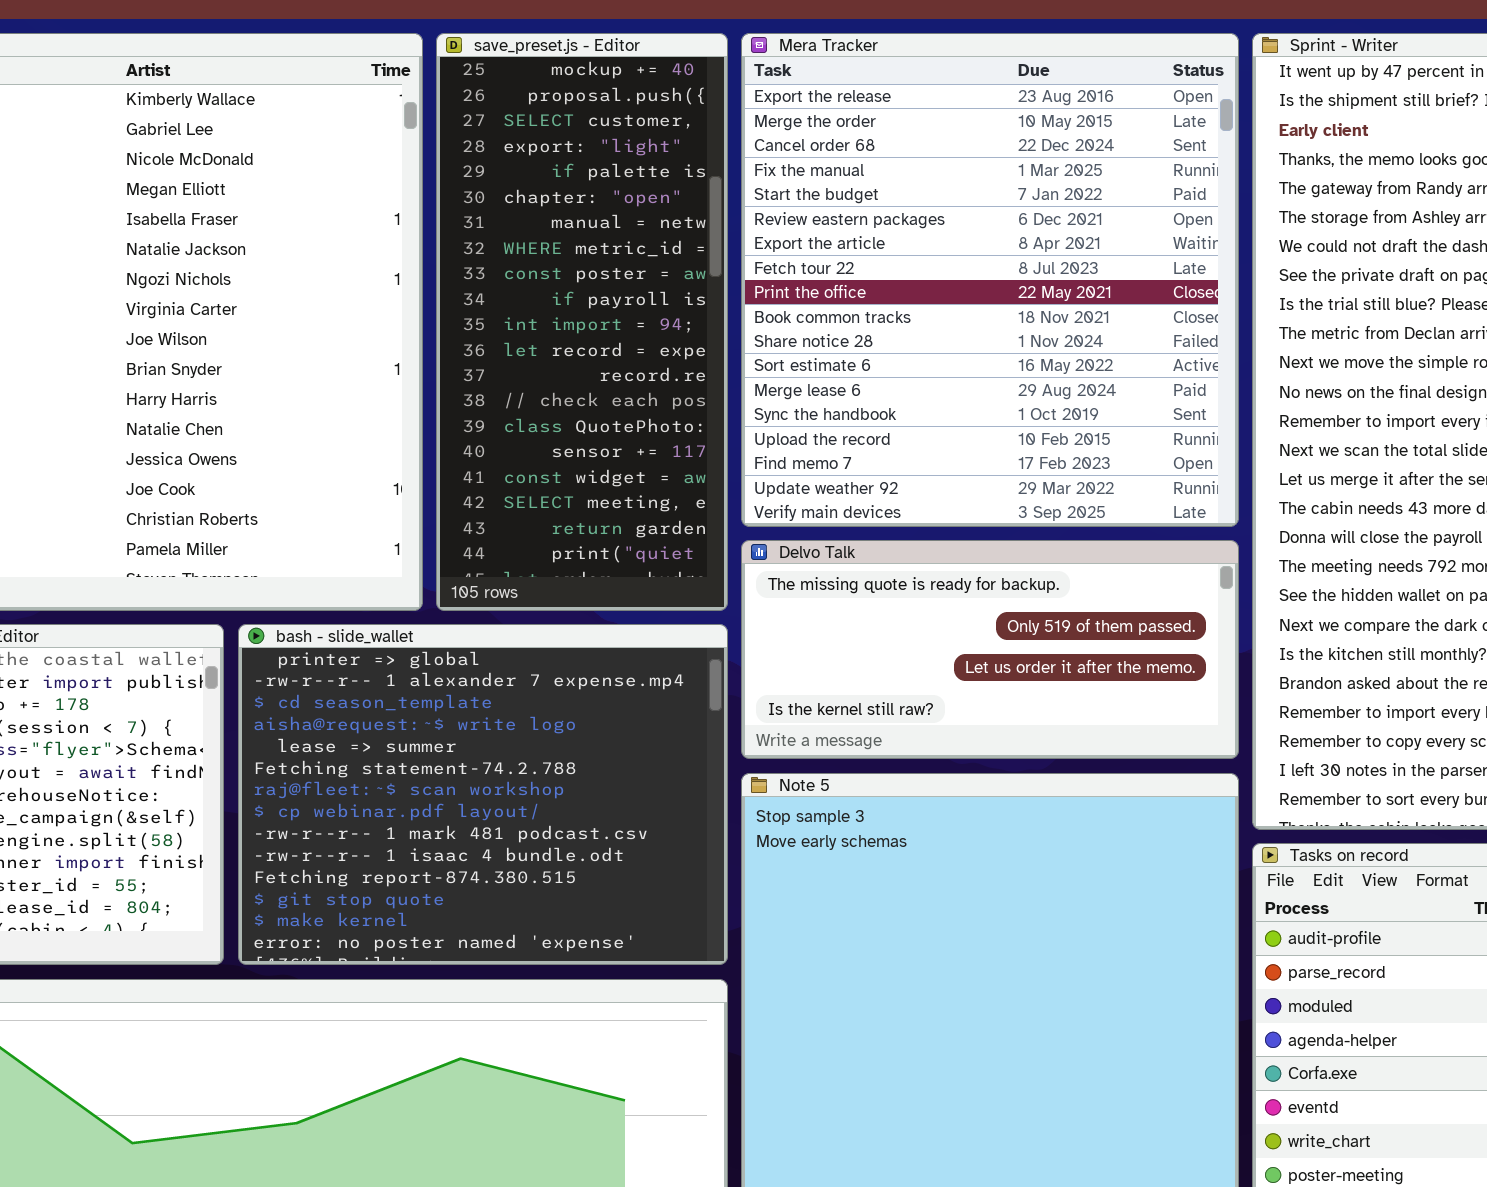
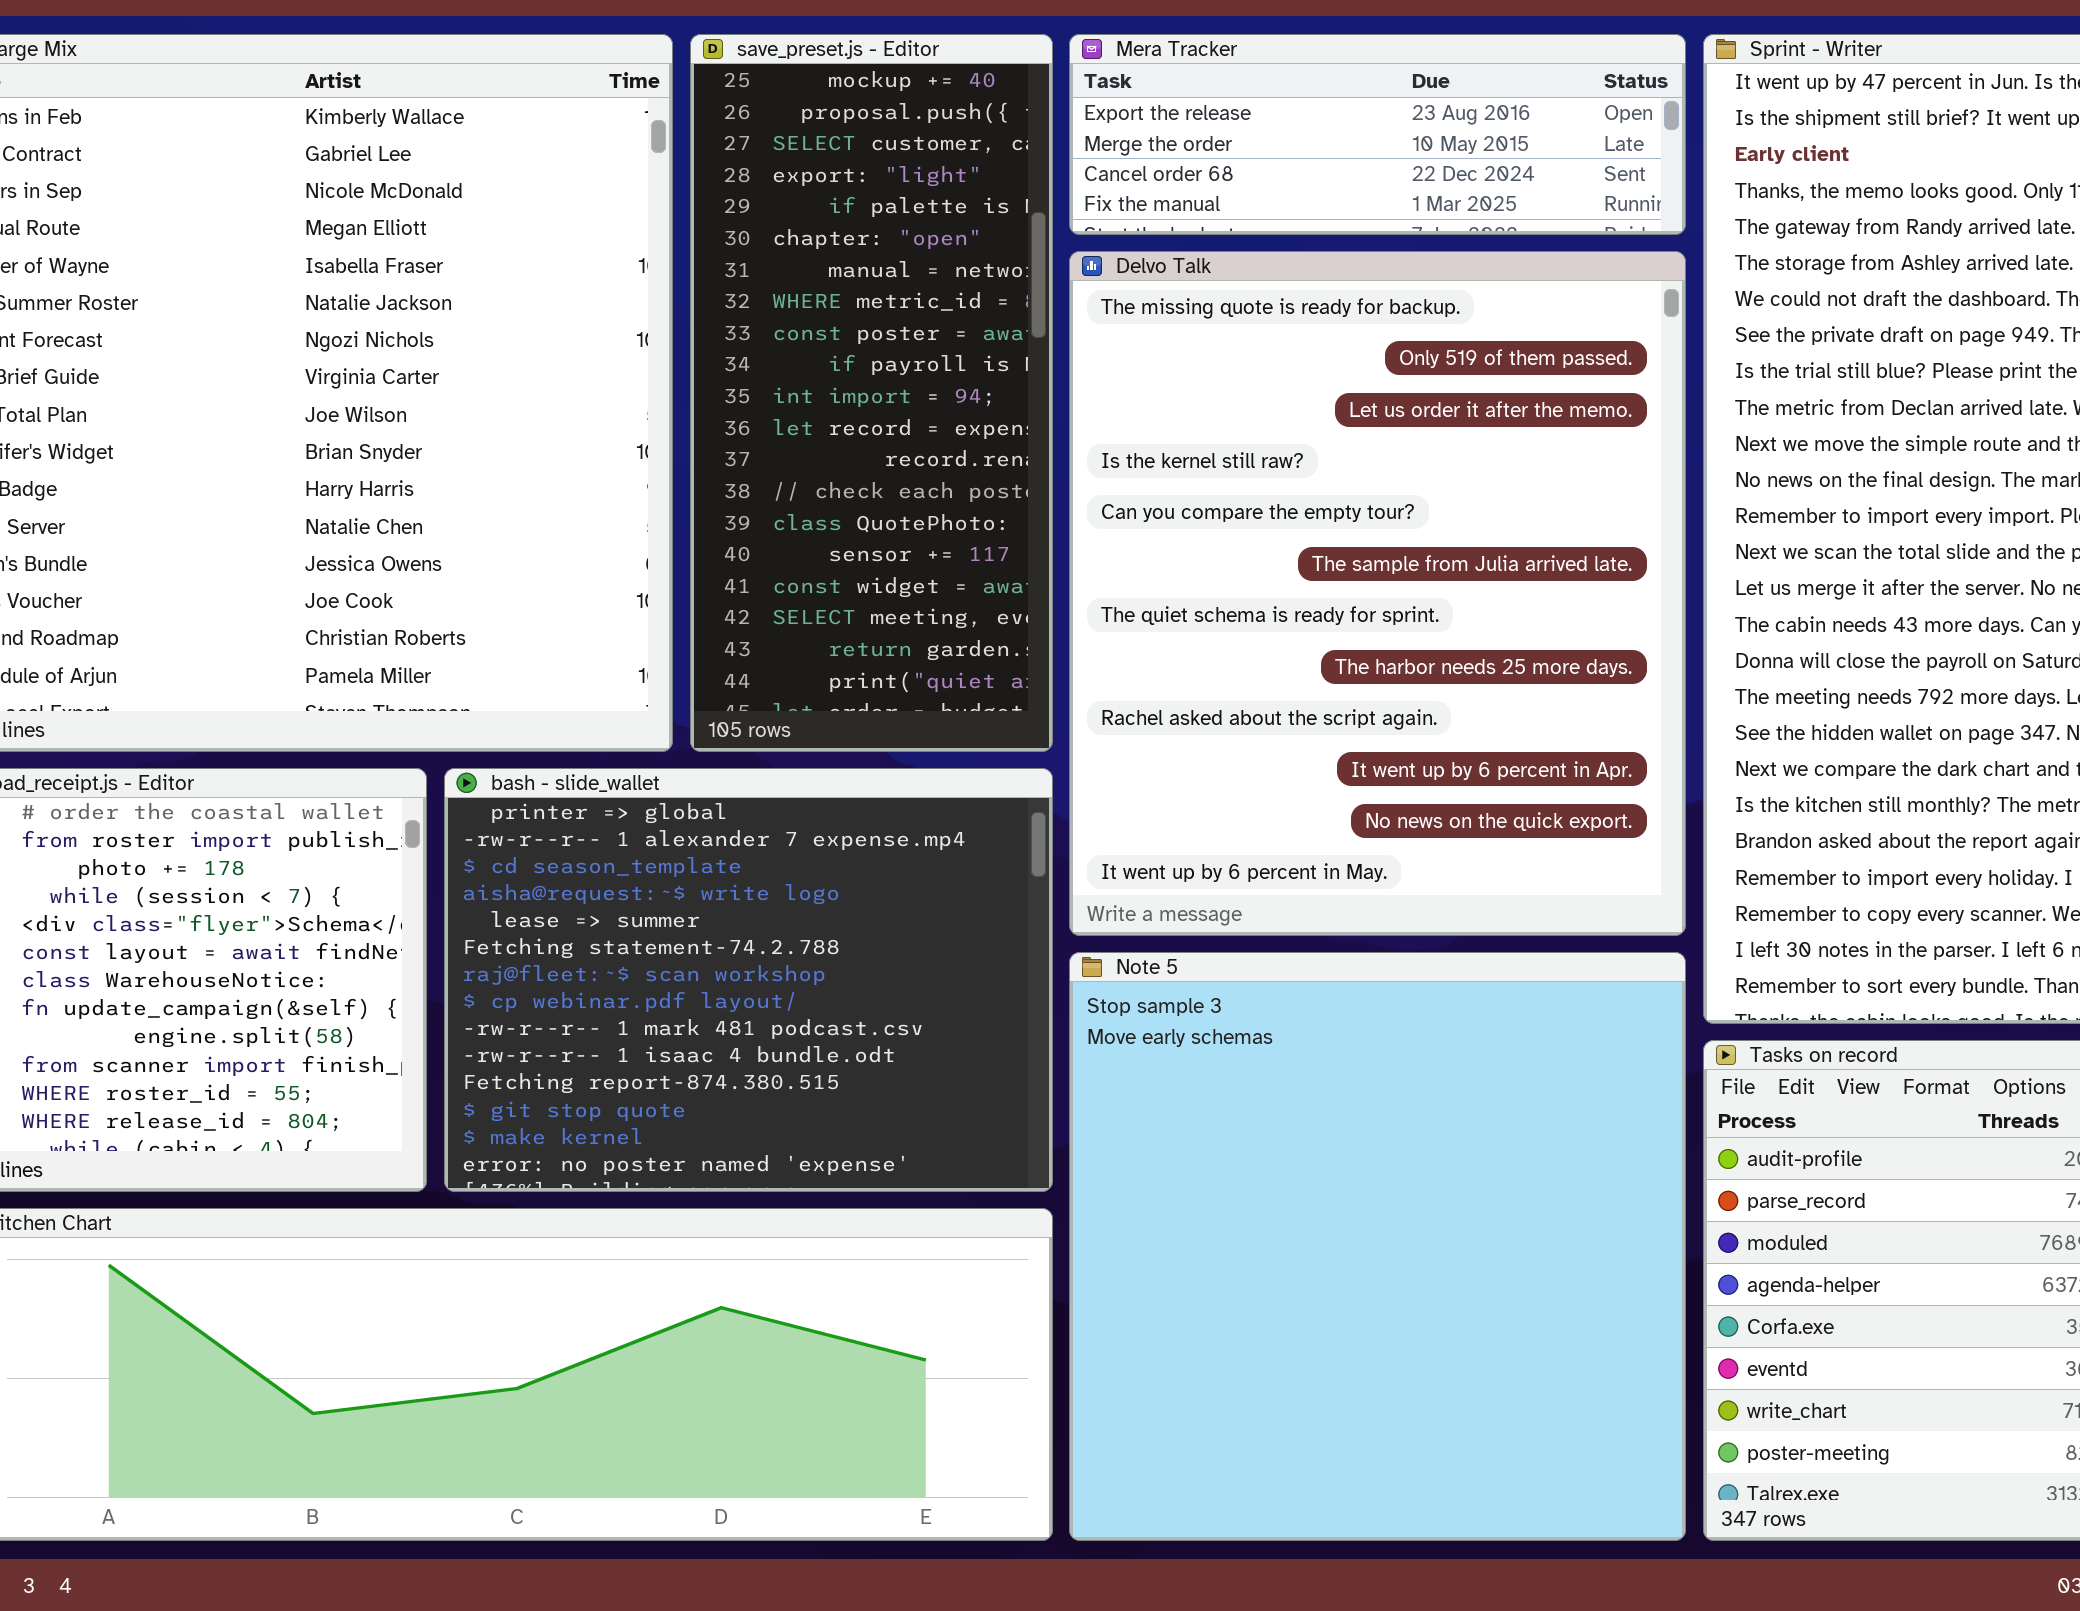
Mera Tracker: [741,33,1239,527] -> [1069,34,1686,235], resized
Delvo Talk: [741,540,1239,759] -> [1069,251,1686,936], resized

